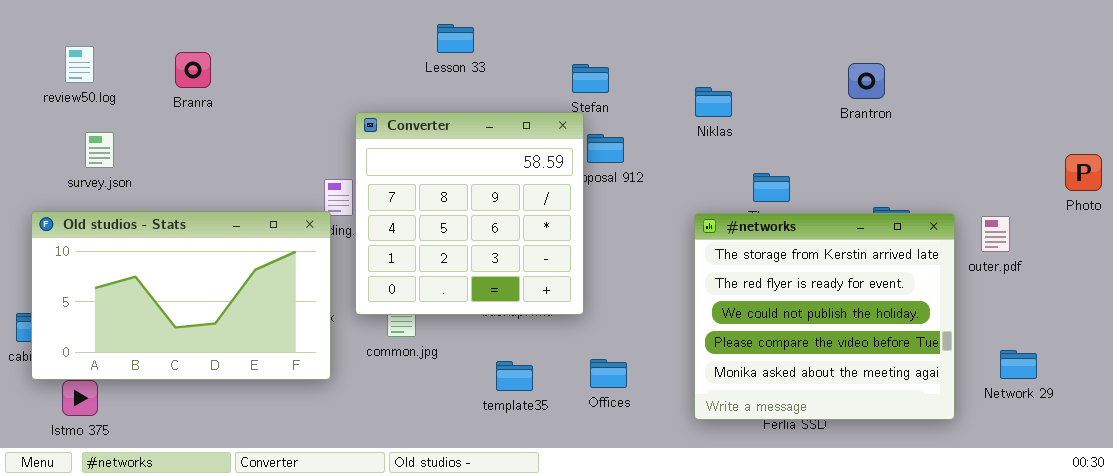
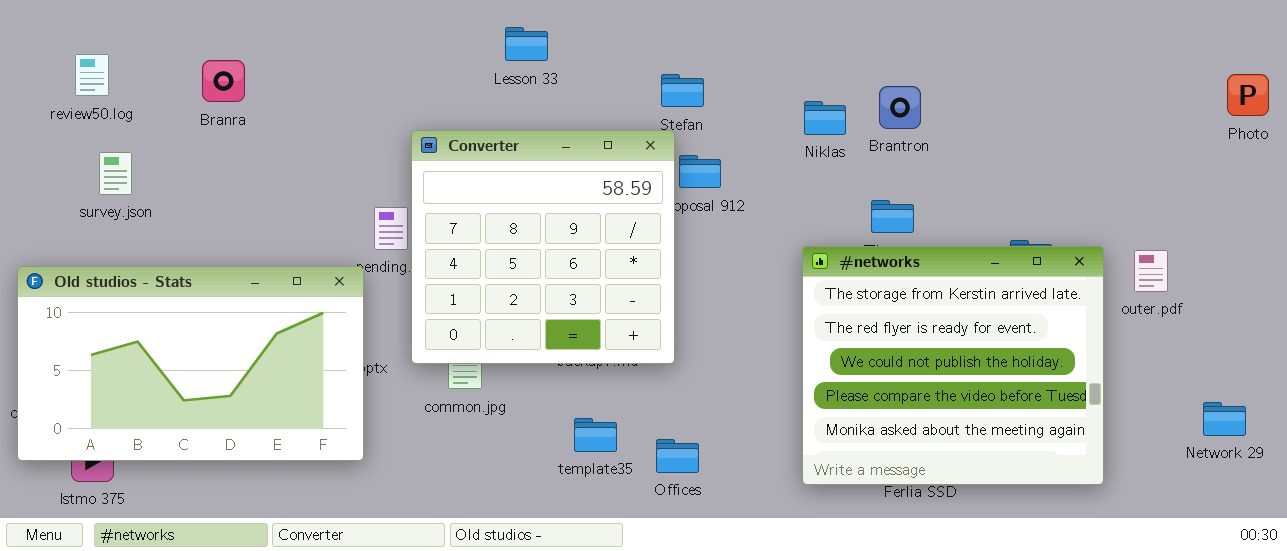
Brantron: [848,63,885,99] -> [879,86,921,129], moved
Photo: [1065,154,1102,191] -> [1227,74,1269,116], moved
Old studios - Stats: [31,211,331,380] -> [17,266,364,461], moved
Network 29: [1000,350,1037,379] -> [1203,402,1246,436], moved
Offices: [590,359,627,388] -> [656,439,699,473], moved

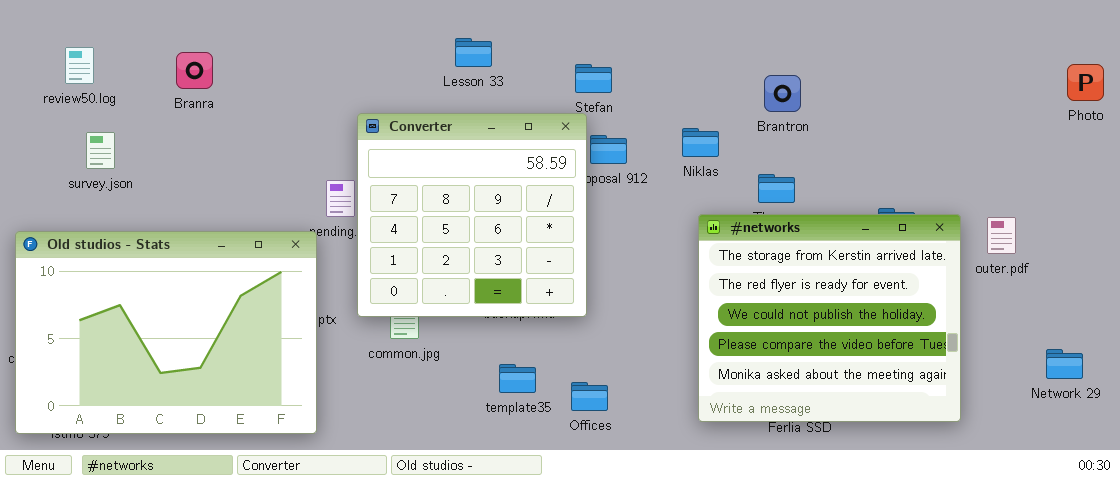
Lesson 33: [505,27,548,61] -> [455,38,492,67], moved
Niklas: [804,101,846,135] -> [682,128,719,157], moved
Old studios - Stats: [17,266,364,461] -> [15,231,317,434], resized

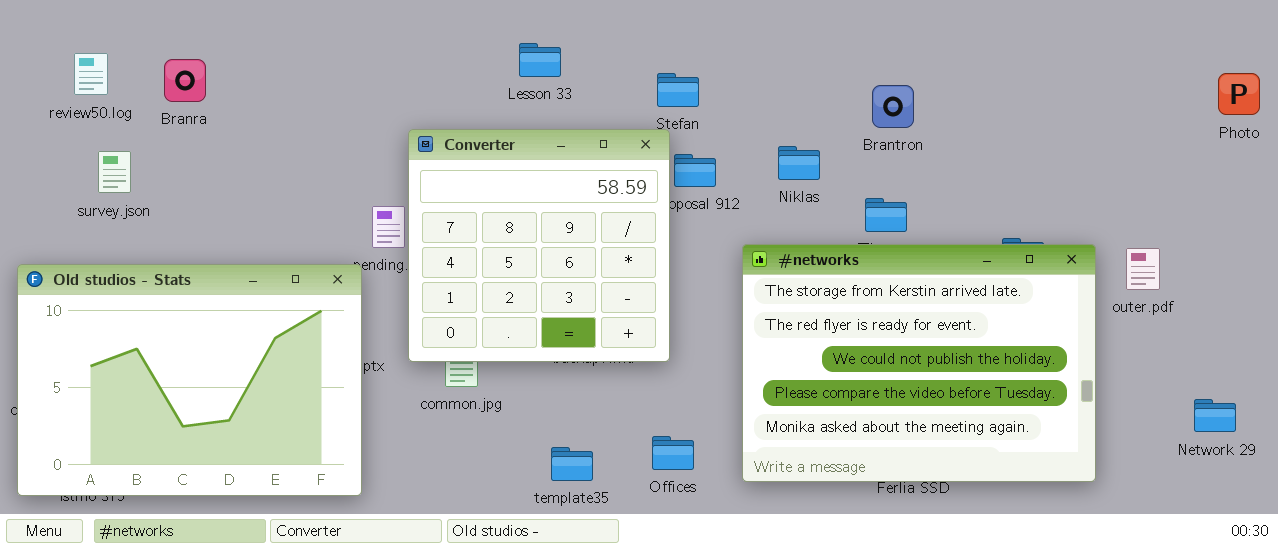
Branra: [176,52,213,89] -> [164,59,206,102], moved
#networks: [698,214,961,422] -> [742,244,1096,482], resized
template35: [499,364,536,393] -> [551,447,593,481], moved

